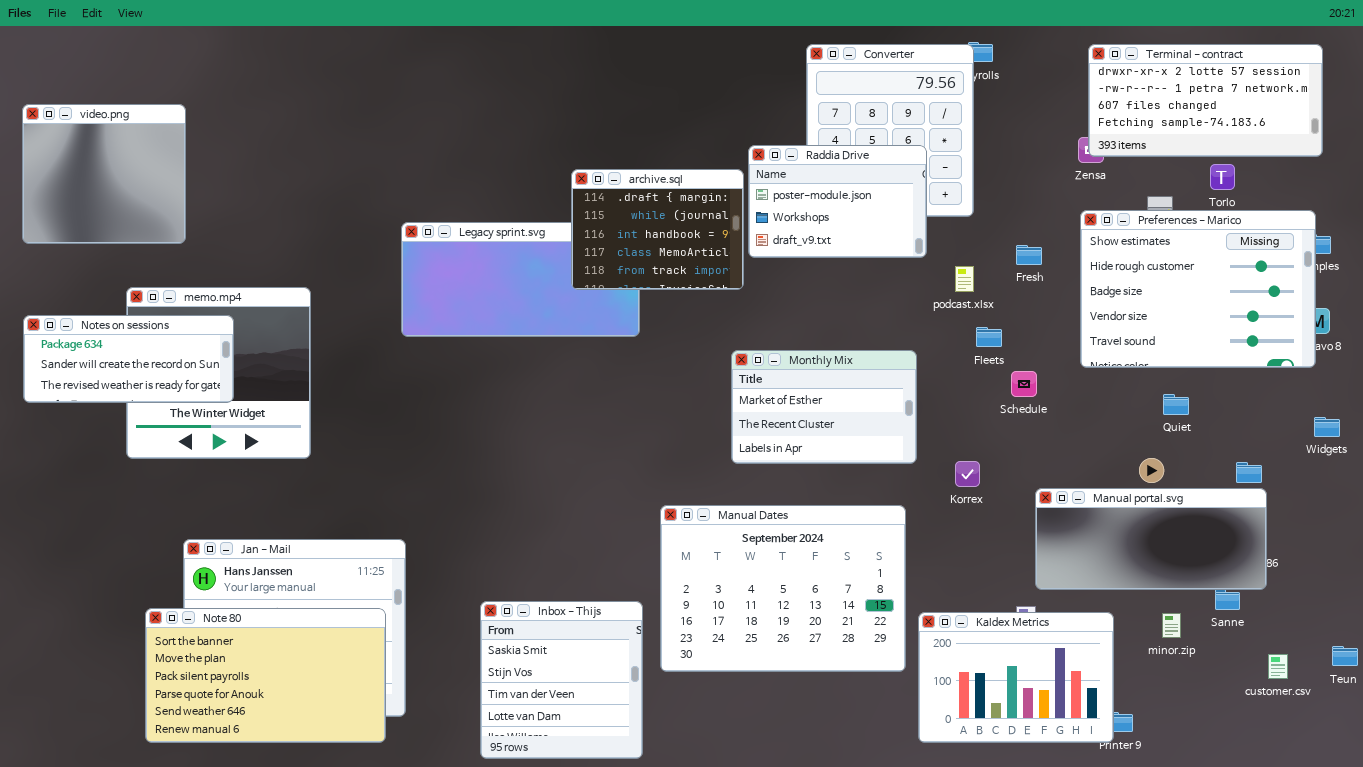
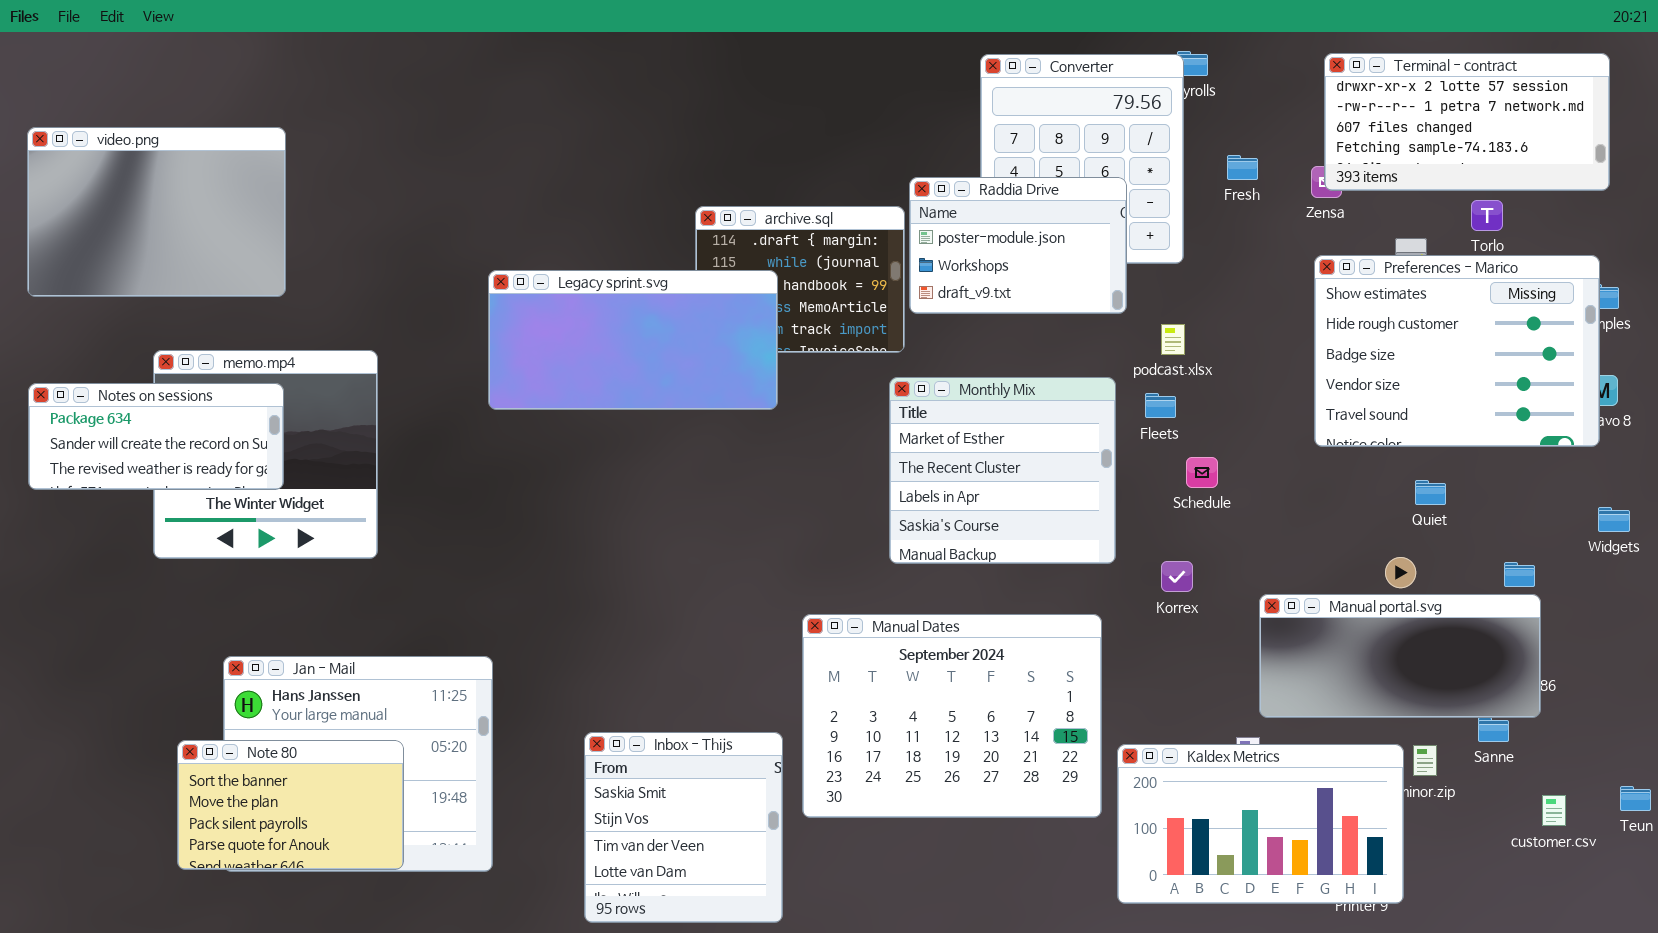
video.png: [22,104,186,244] -> [27,127,286,297], resized
Legacy sprint.svg: [401,222,640,337] -> [488,270,778,410], raised
Fresh: [1016,245,1042,265] -> [1227,155,1258,180], moved
Fleets: [976,327,1002,347] -> [1145,393,1176,418], moved
Monthly Mix: [731,350,917,464] -> [889,377,1116,564], resized
Schedule: [1011,371,1037,397] -> [1186,457,1218,488], moved
Note 80: [145,608,386,743] -> [177,740,404,870], resized
Kaldex Metrics: [918,612,1114,743] -> [1117,744,1404,904], resized

